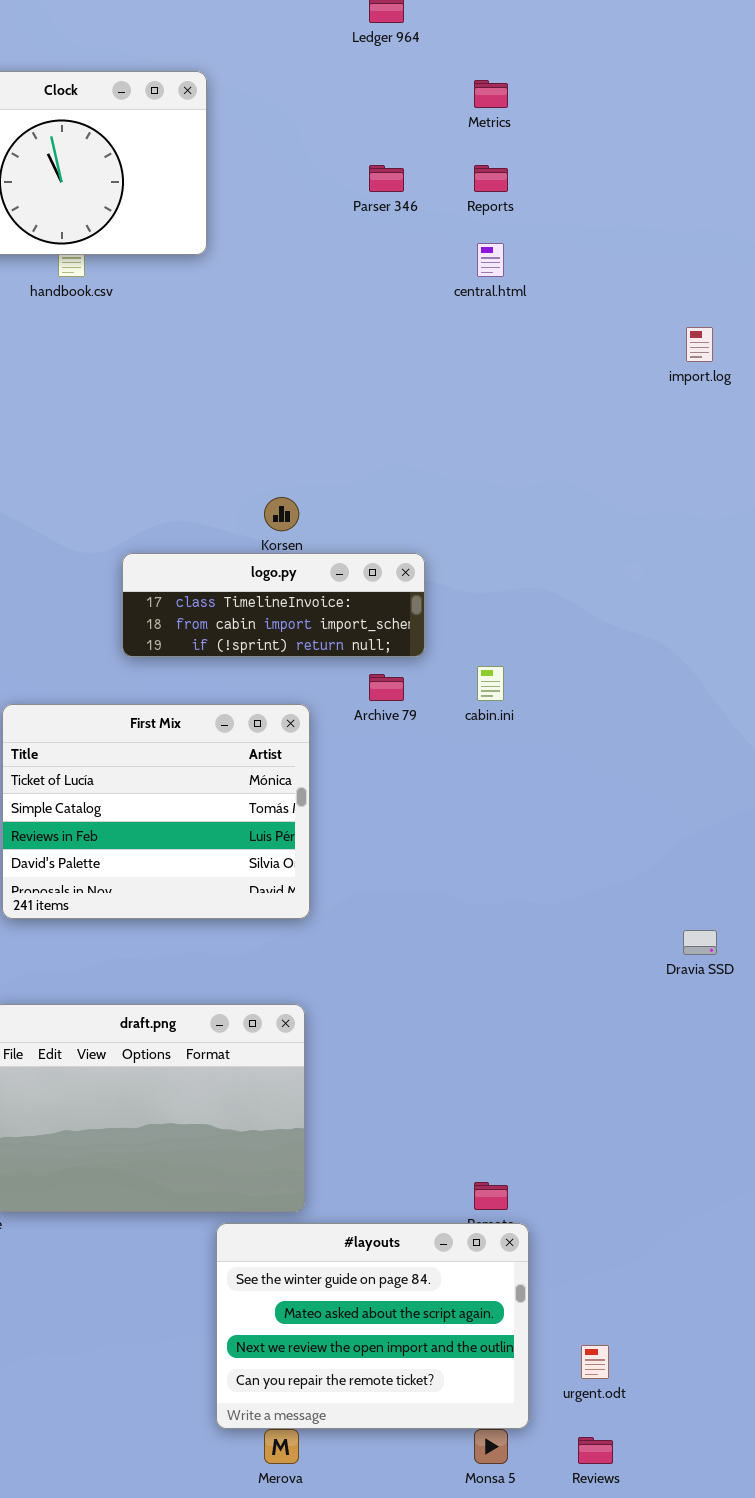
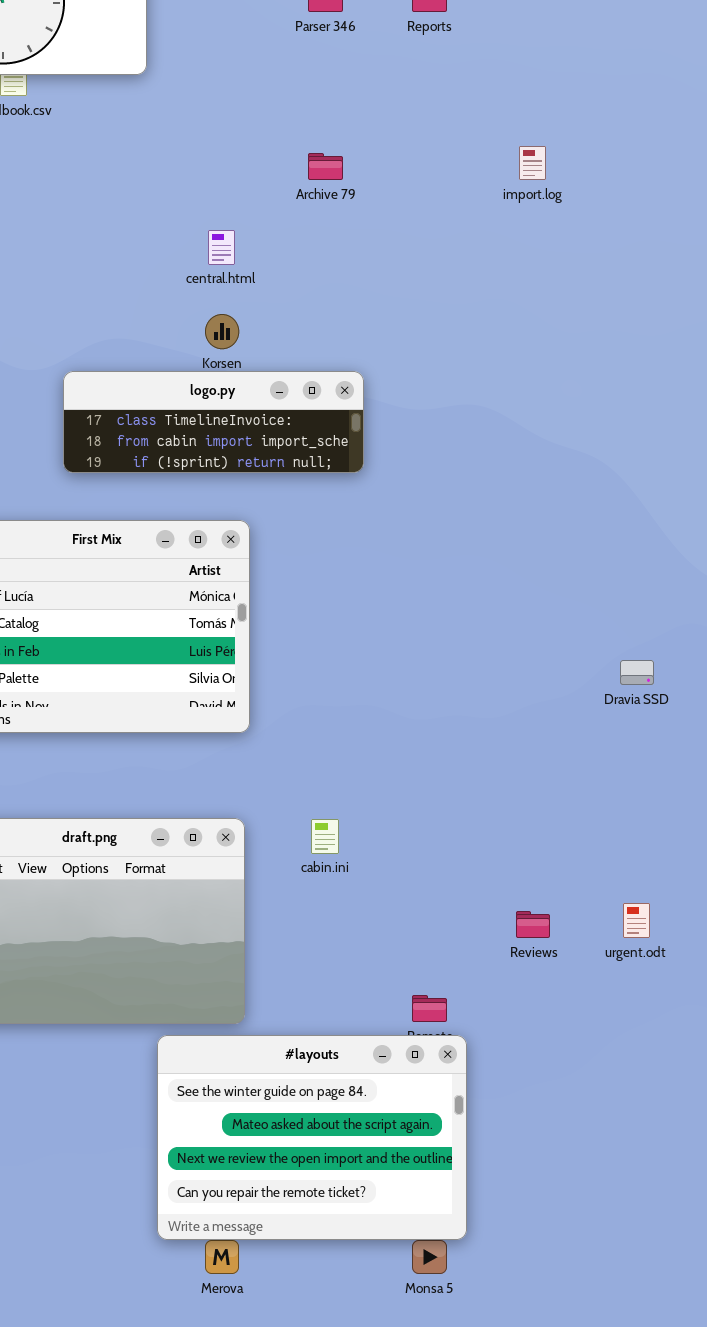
central.html: [477,243,504,277] -> [208,230,235,265], moved
import.log: [686,327,713,362] -> [519,146,546,180], moved
cabin.ini: [477,666,504,701] -> [311,819,339,854], moved
Archive 79: [369,674,404,701] -> [308,153,343,180], moved
Dravia SSD: [683,930,717,955] -> [620,660,654,685], moved
urgent.odt: [581,1345,609,1379] -> [623,903,650,938], moved
Reviews: [578,1437,613,1464] -> [516,911,550,938], moved

